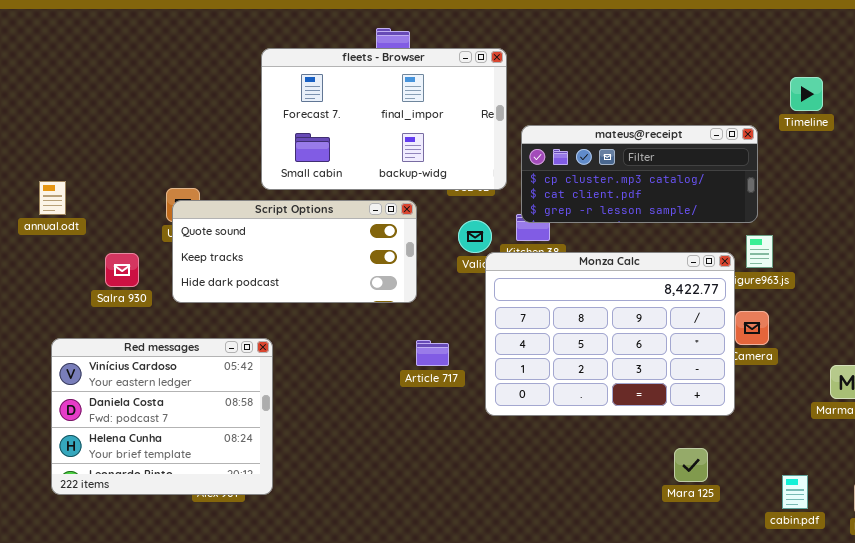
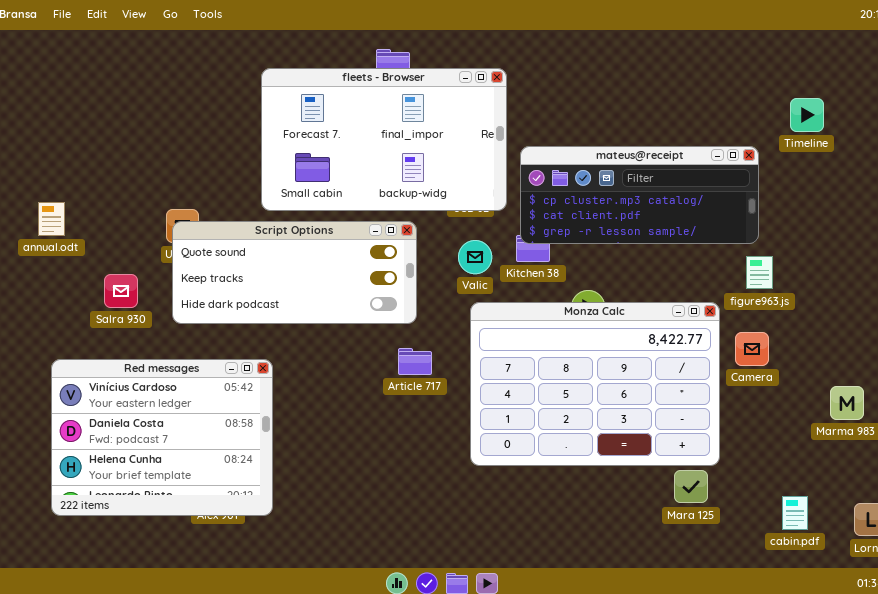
Monza Calc: [485,252,735,416] -> [470,302,720,466], moved
Article 717: [416,340,449,366] -> [398,348,432,375], moved

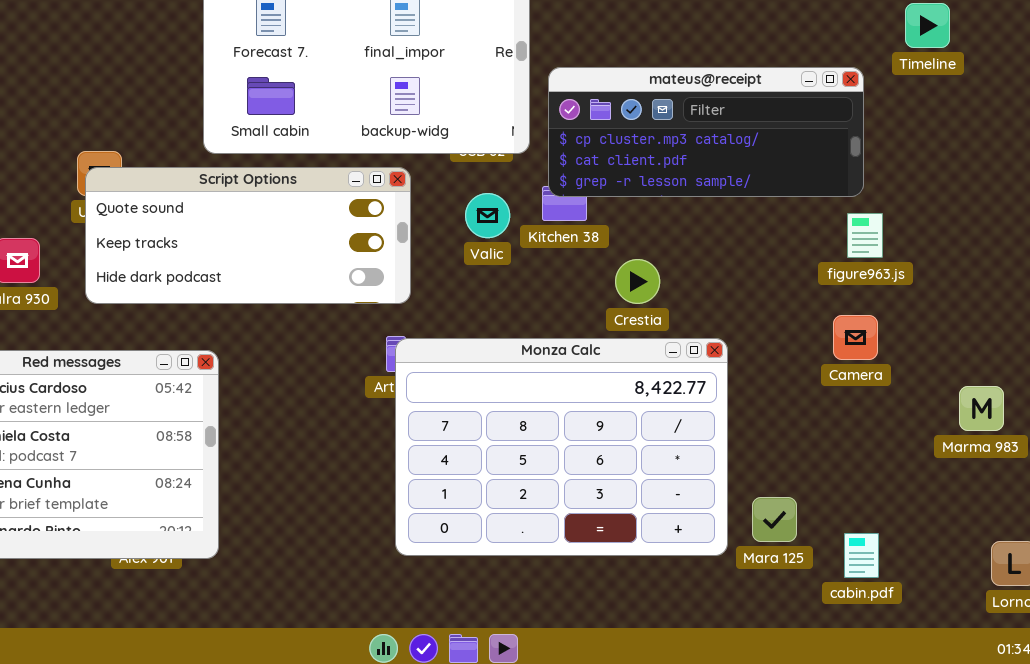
Monza Calc: [470,302,720,466] -> [395,338,728,556], moved
cabin.pdf: [782,496,808,530] -> [844,533,879,578], moved

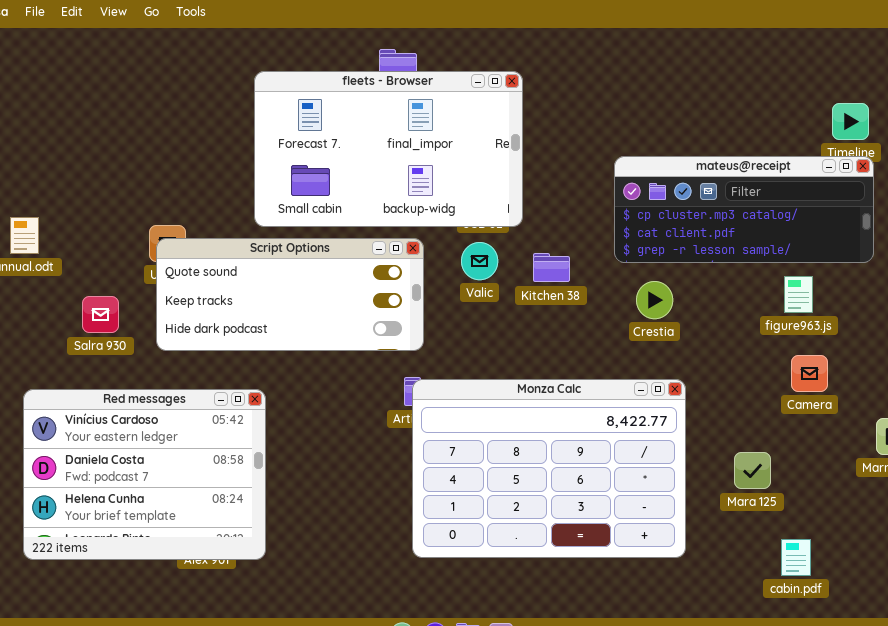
mateus@receipt: [548,67,864,197] -> [614,156,874,263], moved
Valic: [465,193,510,238] -> [461,242,498,280], moved
Crestia: [615,259,660,304] -> [636,281,673,319], moved
Camera: [833,315,878,360] -> [791,355,828,392], moved
Mara 125: [752,497,797,542] -> [734,452,771,489], moved

